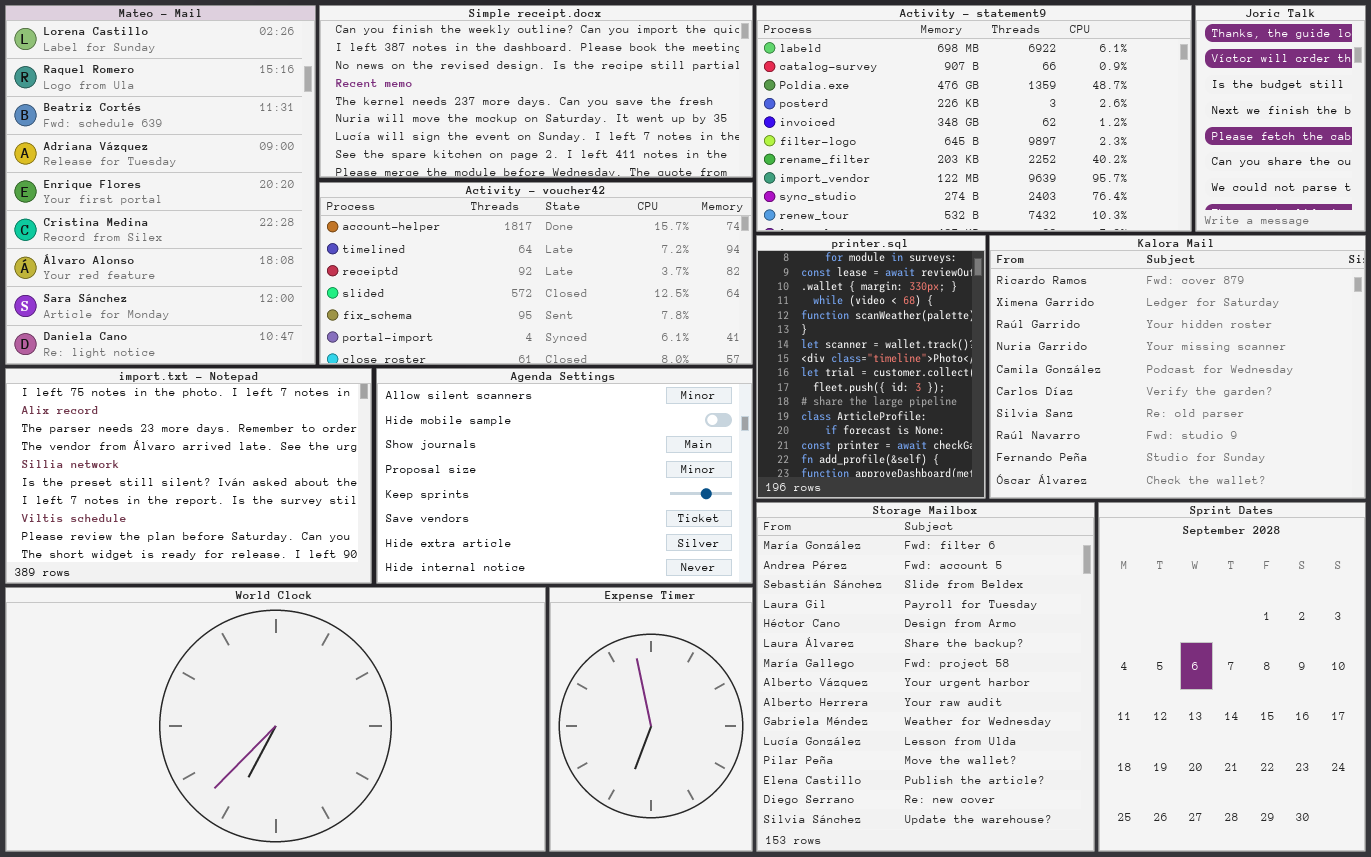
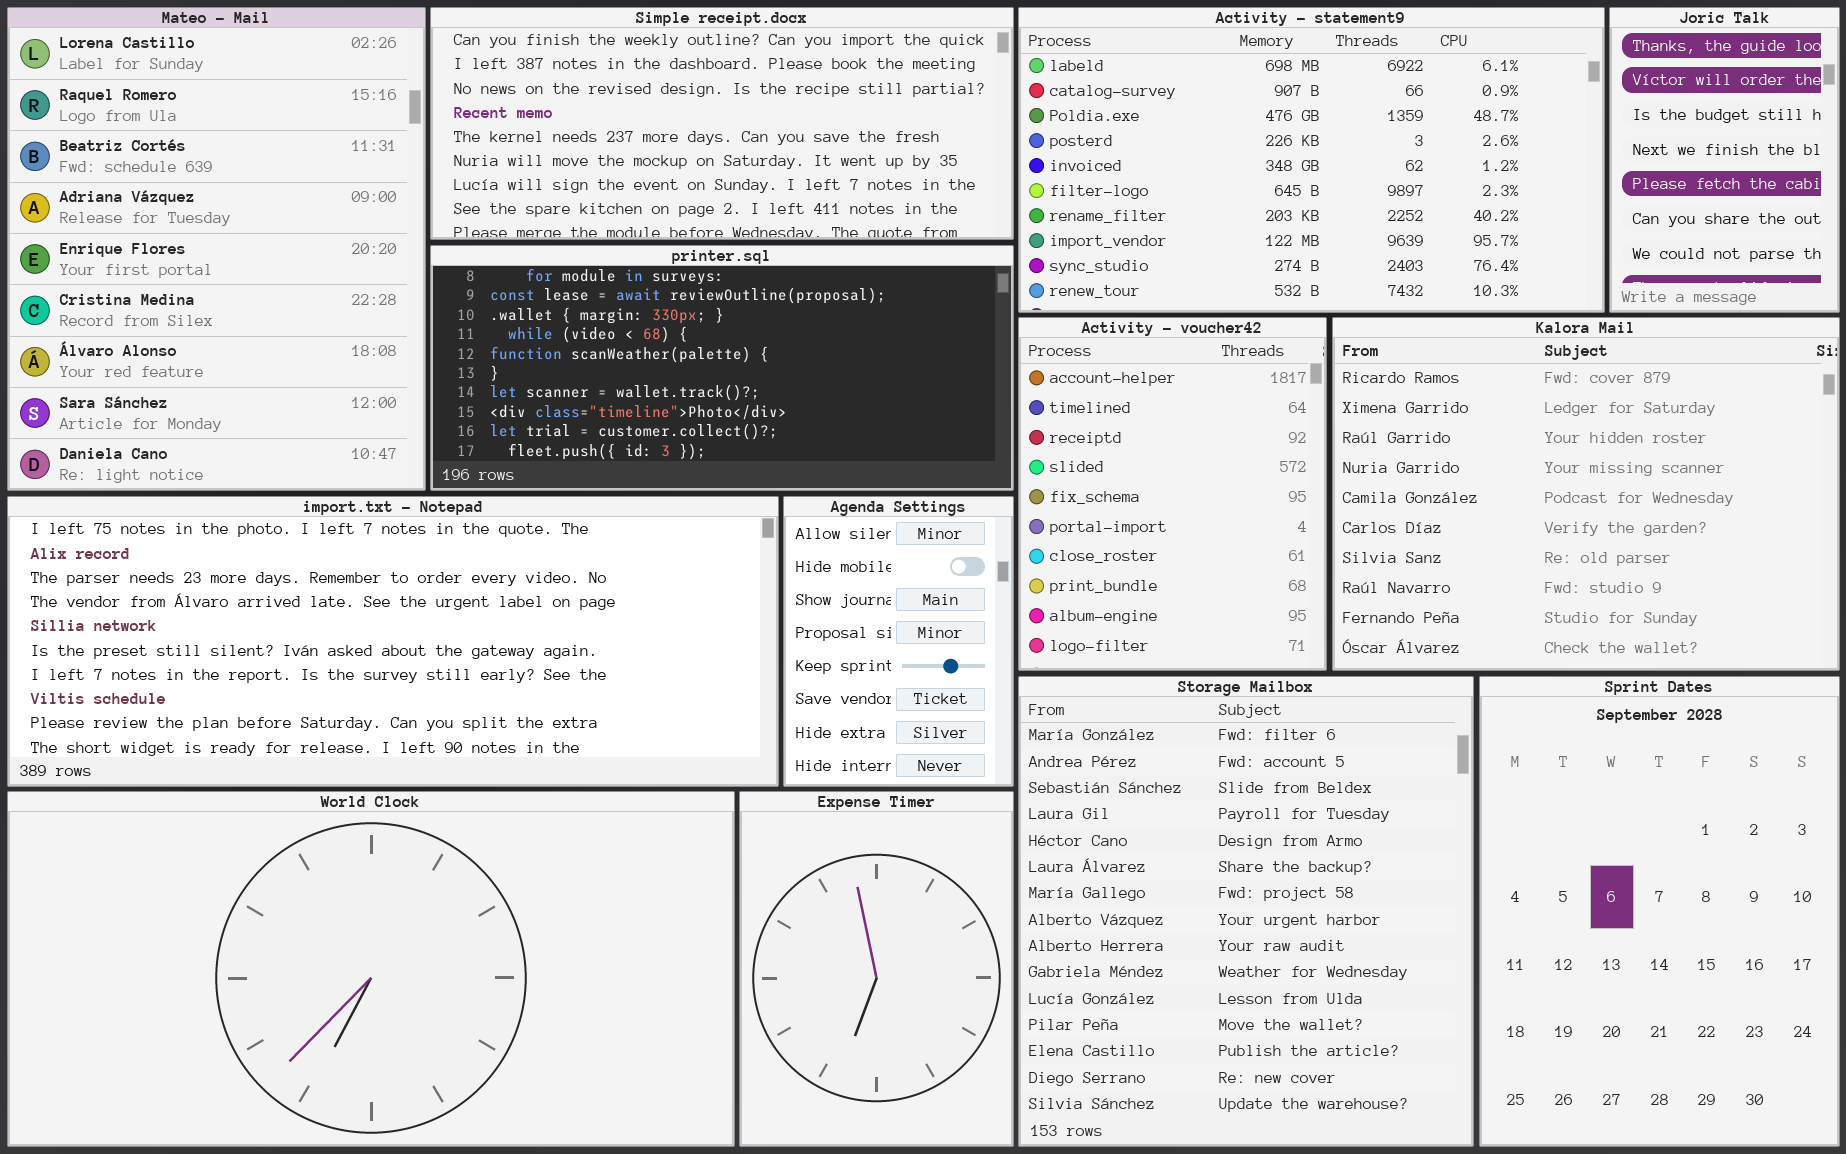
Activity - voucher42: [319,182,753,365] -> [1018,317,1327,671], moved, resized
printer.sql: [756,235,986,499] -> [430,245,1014,491], moved, resized
import.txt - Notepad: [5,368,372,584] -> [7,496,779,787], resized
Agenda Settings: [376,368,753,584] -> [783,496,1014,787], resized

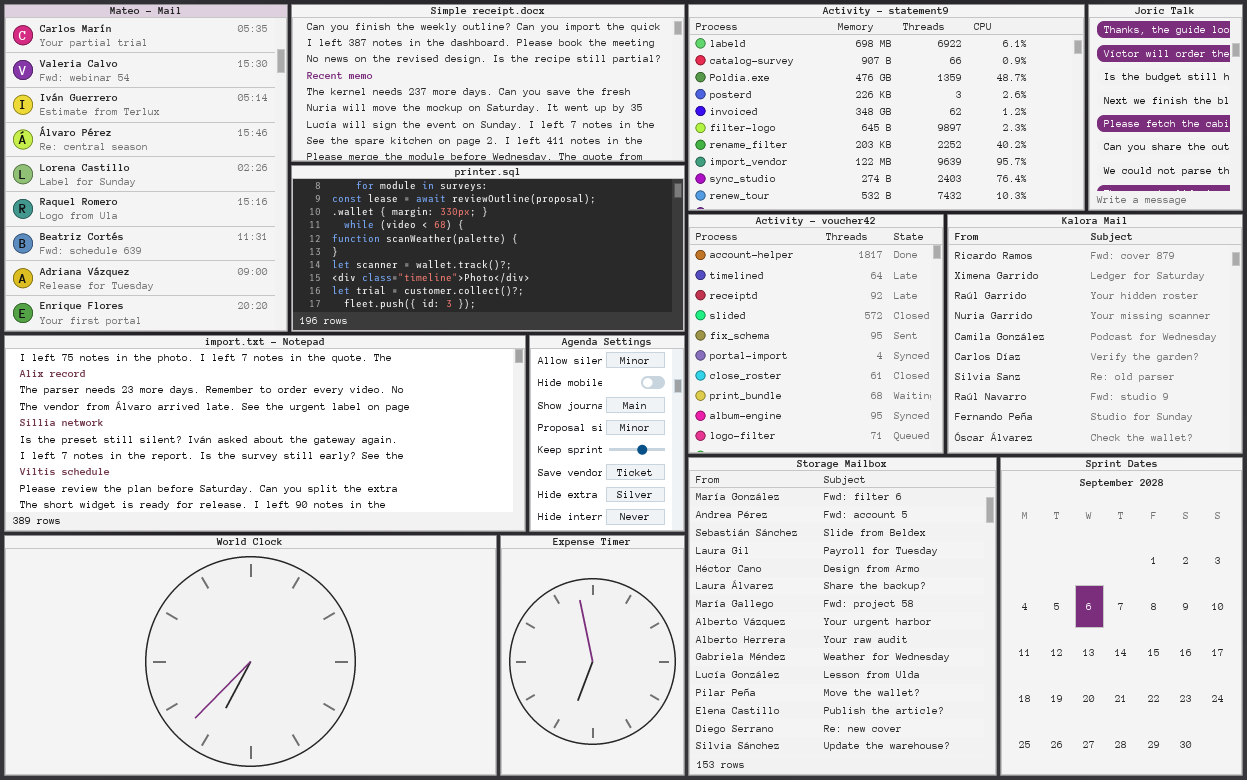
Mateo - Mail: [7,7,426,491] -> [4,4,288,332], scrolled up 4 rows
Activity - voucher42: [1018,317,1327,671] -> [688,214,944,454], resized
Kalora Mail: [1332,317,1840,671] -> [947,214,1243,454], resized

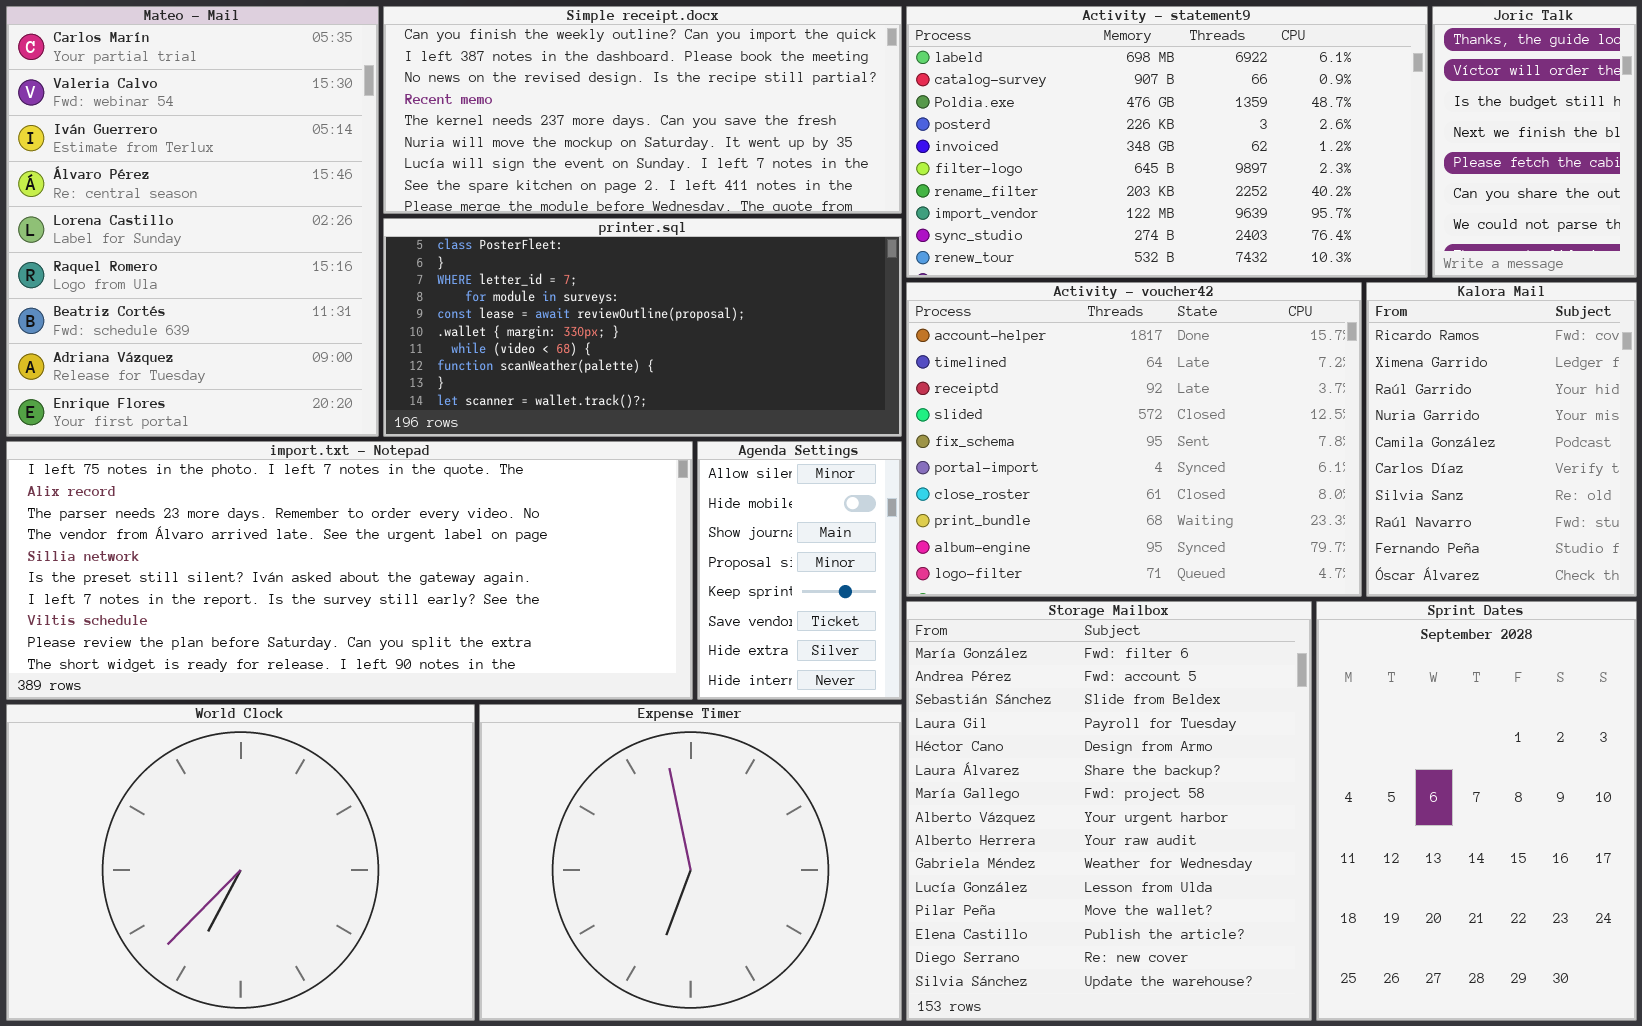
printer.sql: [291,165,685,332] -> [383,218,902,437], scrolled up 3 rows
Activity - voucher42: [688,214,944,454] -> [906,282,1362,597], resized
Kalora Mail: [947,214,1243,454] -> [1366,282,1637,597], resized
World Clock: [4,535,497,776] -> [6,704,475,1021], resized
Expense Timer: [500,535,685,776] -> [479,704,902,1021], resized

